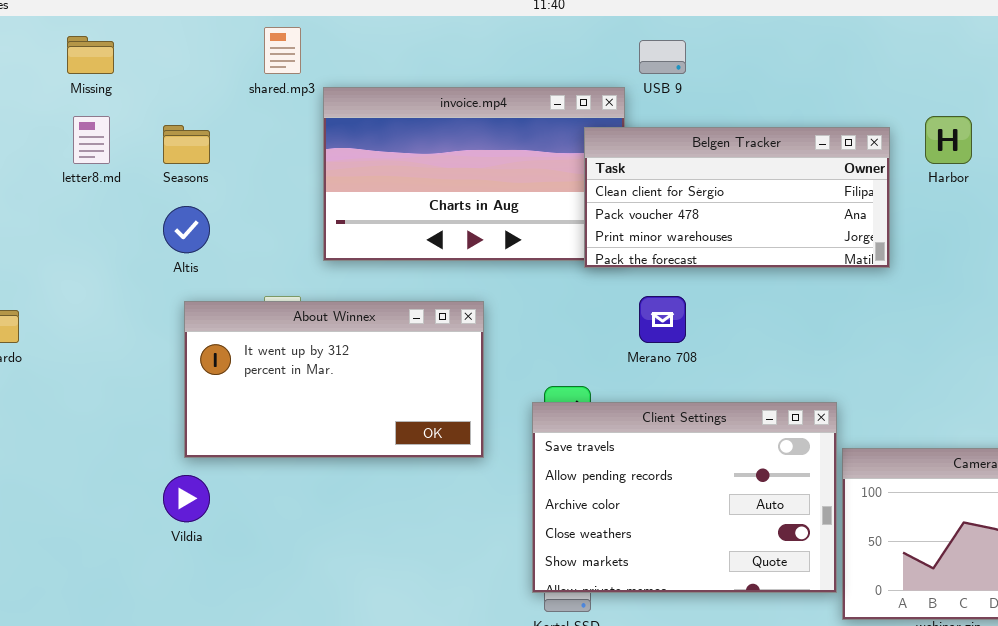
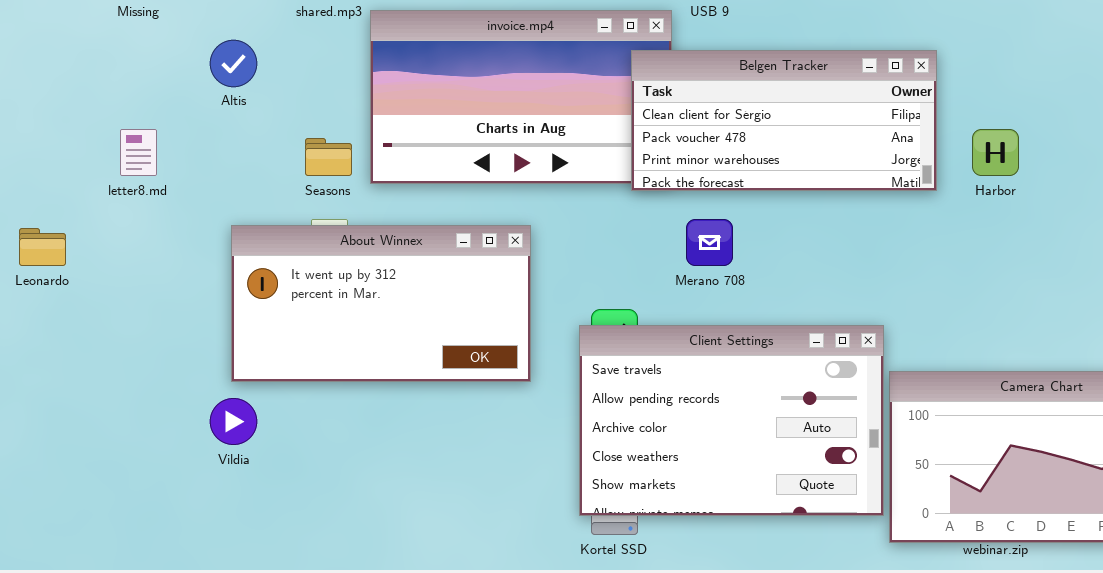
letter8.md: [73,116,110,164] -> [120,129,157,176], moved
Harbor: [925,116,972,164] -> [972,129,1019,176], moved
Seasons: [163,125,210,164] -> [305,138,352,176], moved
Altis: [163,206,210,253] -> [210,40,257,87], moved

